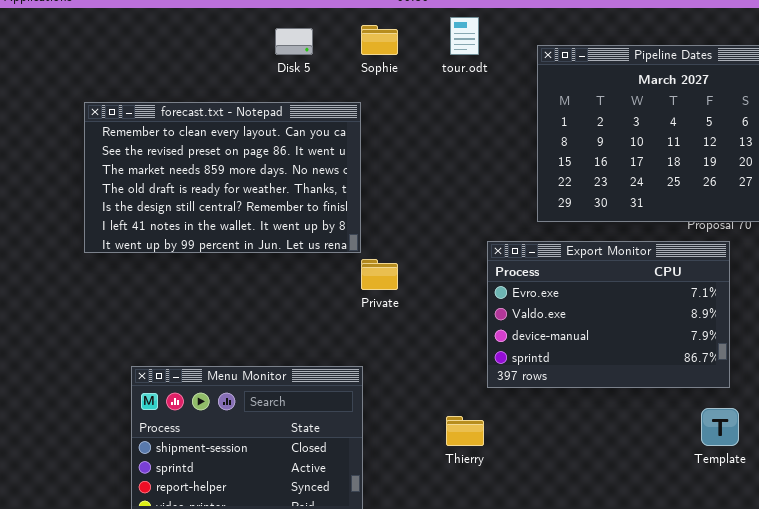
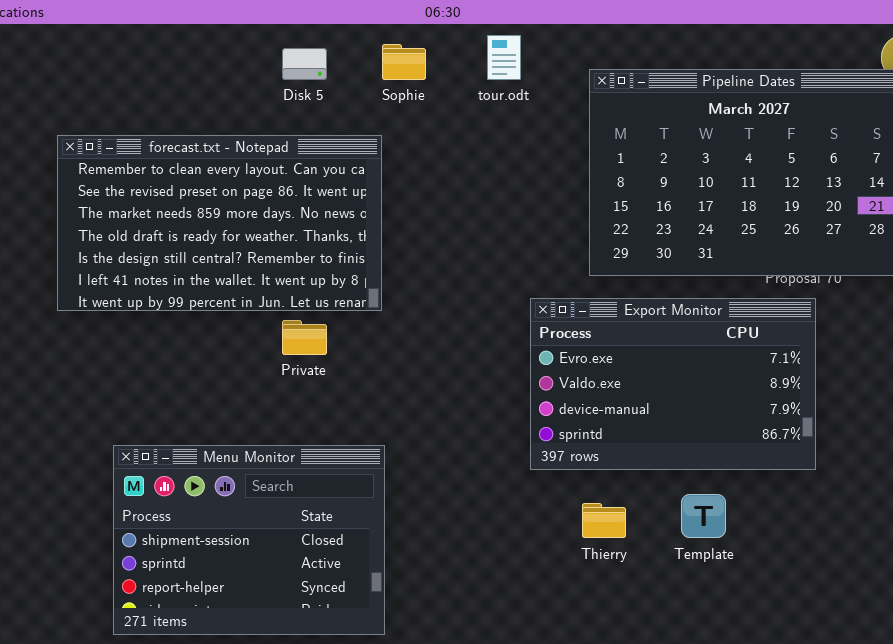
Private: [361,259,398,290] -> [282,320,327,355], moved
Template: [701,408,739,446] -> [681,494,726,538], moved
Thierry: [446,416,484,446] -> [582,503,626,538], moved

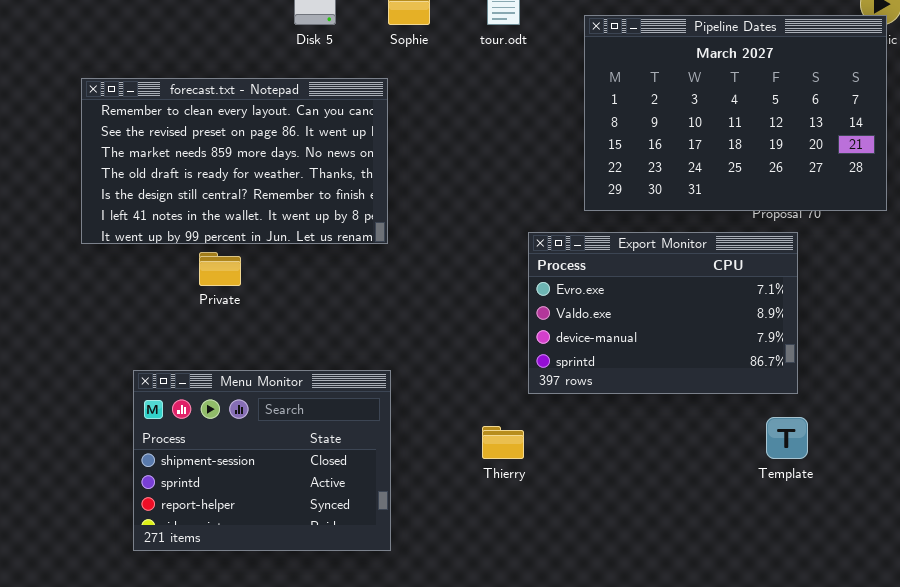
Private: [282,320,327,355] -> [199,252,241,286], moved
Template: [681,494,726,538] -> [766,417,808,459], moved
Thierry: [582,503,626,538] -> [482,426,524,459], moved

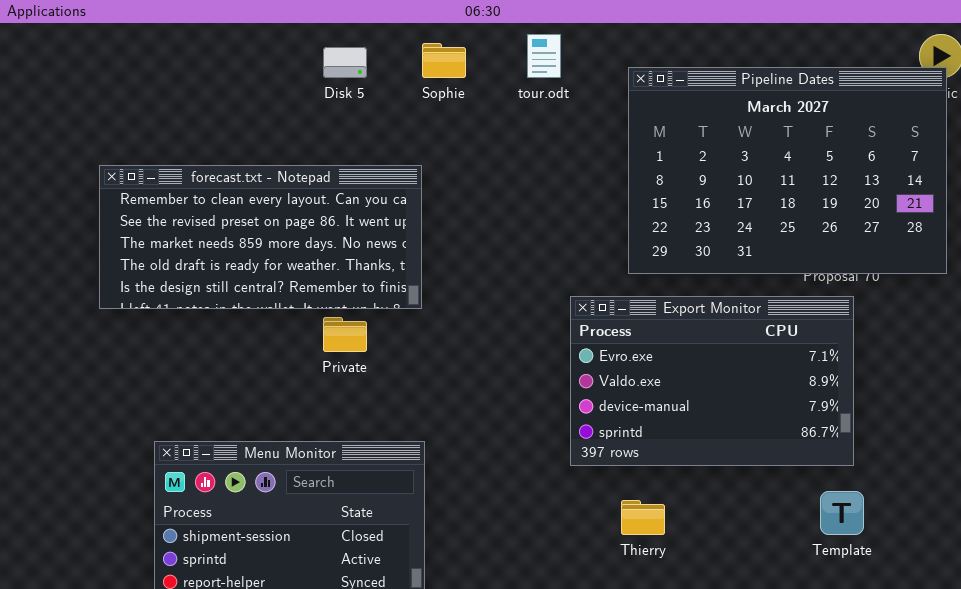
forecast.txt - Notepad: [81,78,388,244] -> [99,165,422,309], resized
Private: [199,252,241,286] -> [323,317,367,352], moved
Thierry: [482,426,524,459] -> [621,500,665,535], moved

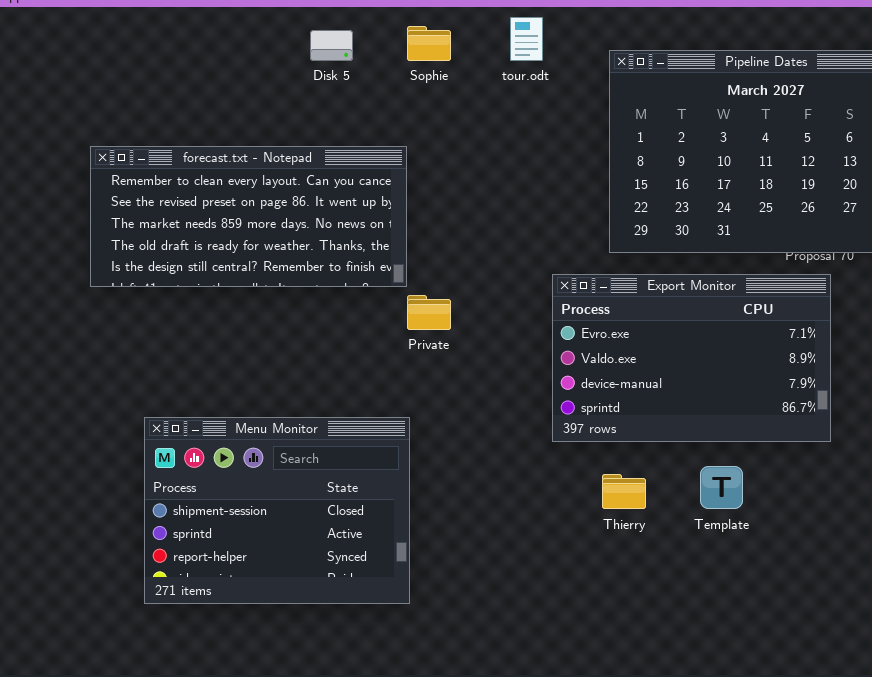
Private: [323,317,367,352] -> [407,295,451,330], moved
Template: [820,491,864,535] -> [700,466,743,509], moved

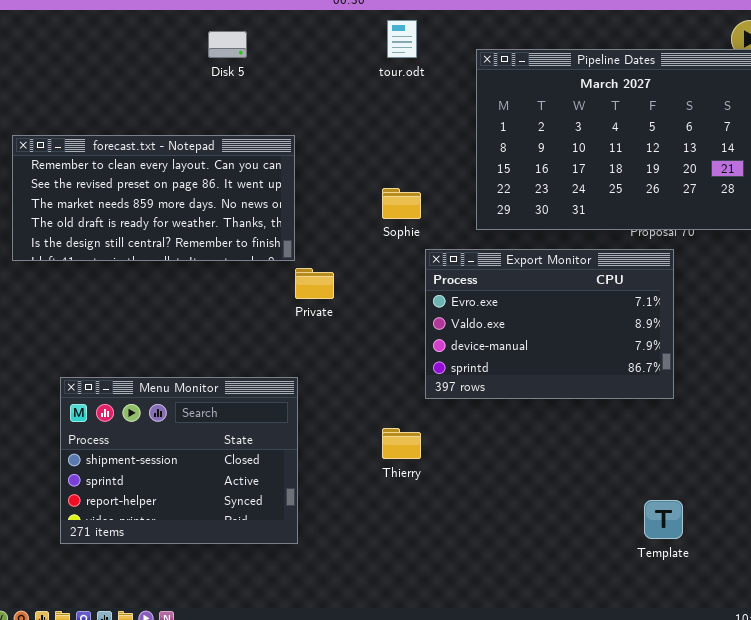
Sophie: [407,26,451,61] -> [382,188,421,219], moved
Template: [700,466,743,509] -> [644,500,683,539], moved
Thierry: [602,474,646,509] -> [382,428,421,459], moved

